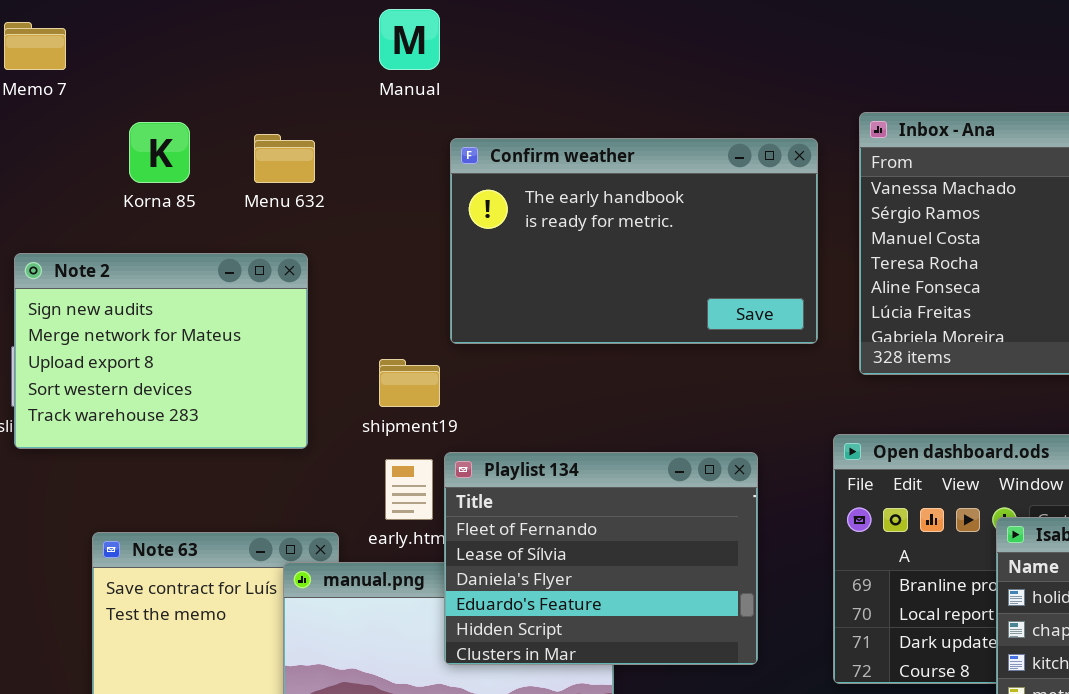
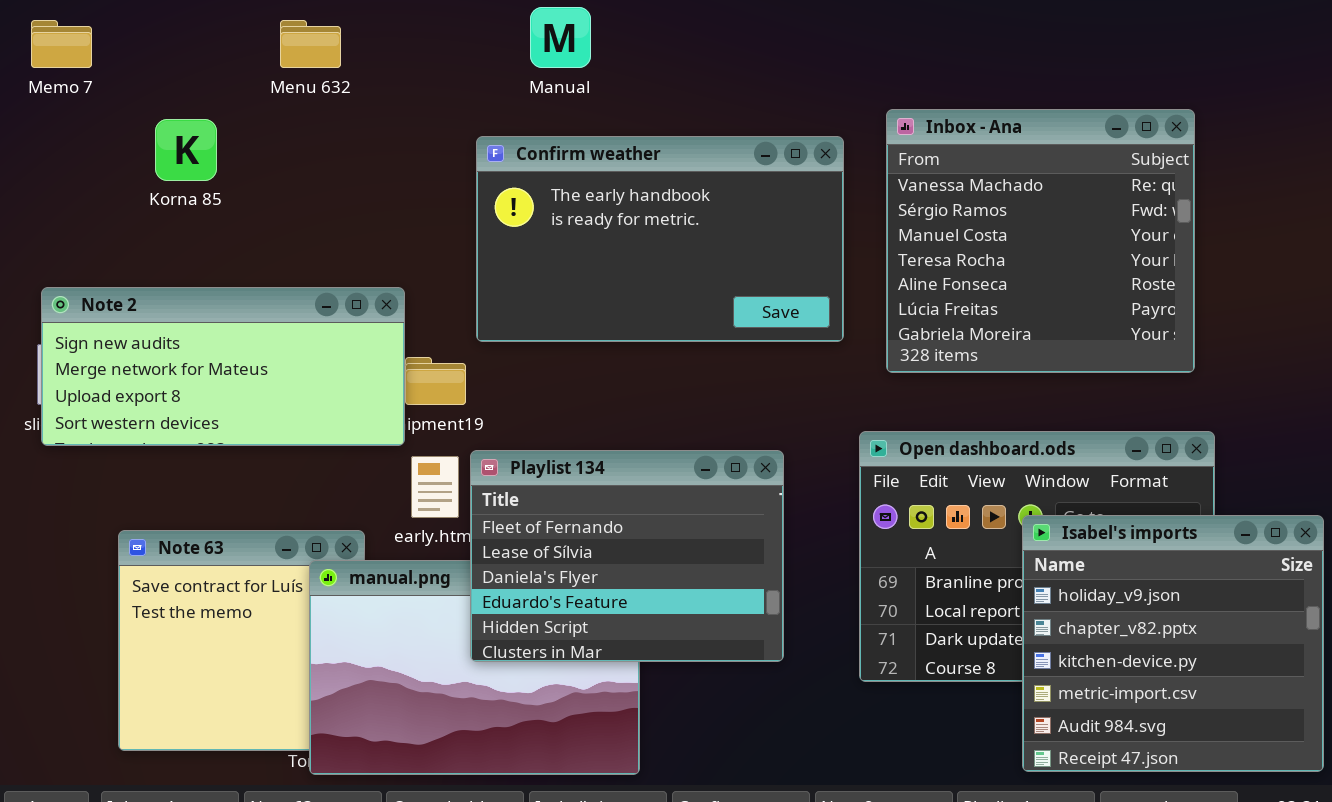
Manual: [379,9,440,70] -> [530,7,591,68], moved
Menu 632: [254,134,315,183] -> [280,20,341,68], moved
Note 2: [14,253,308,449] -> [41,287,405,446], resized

